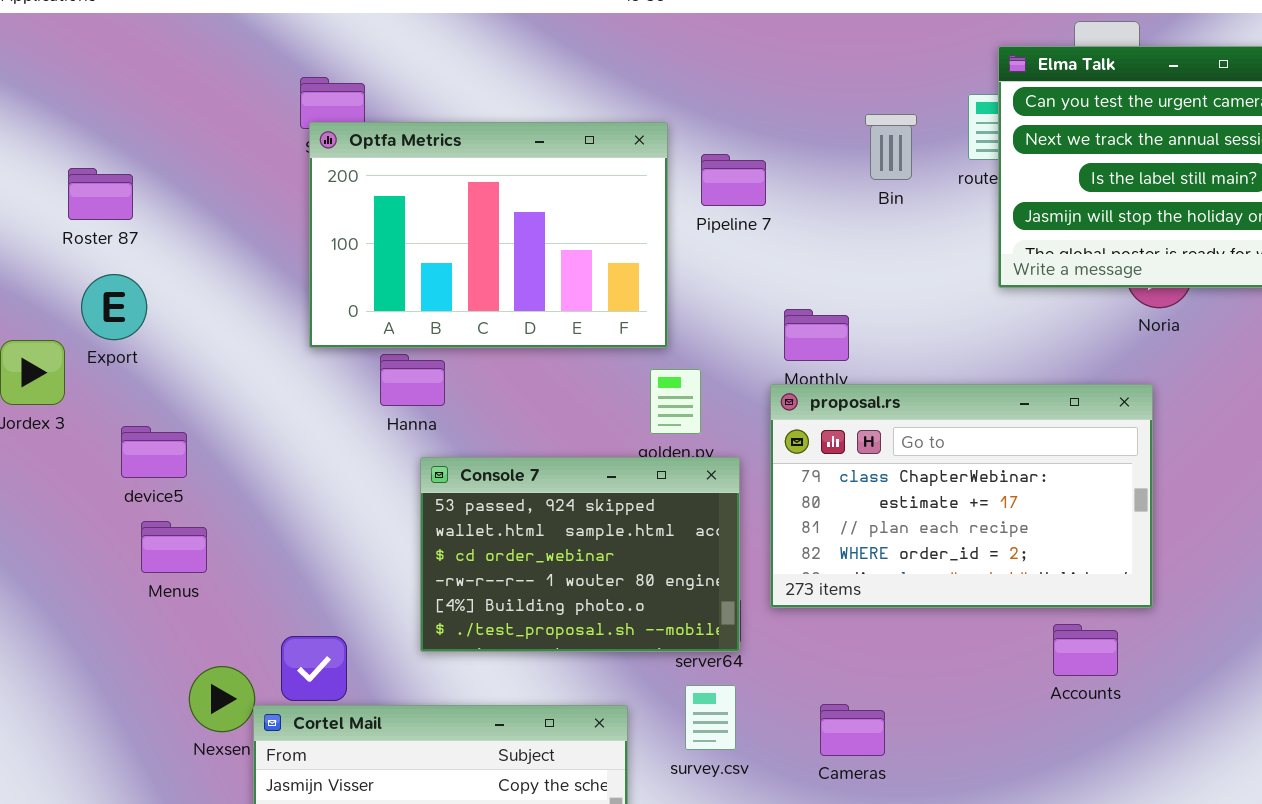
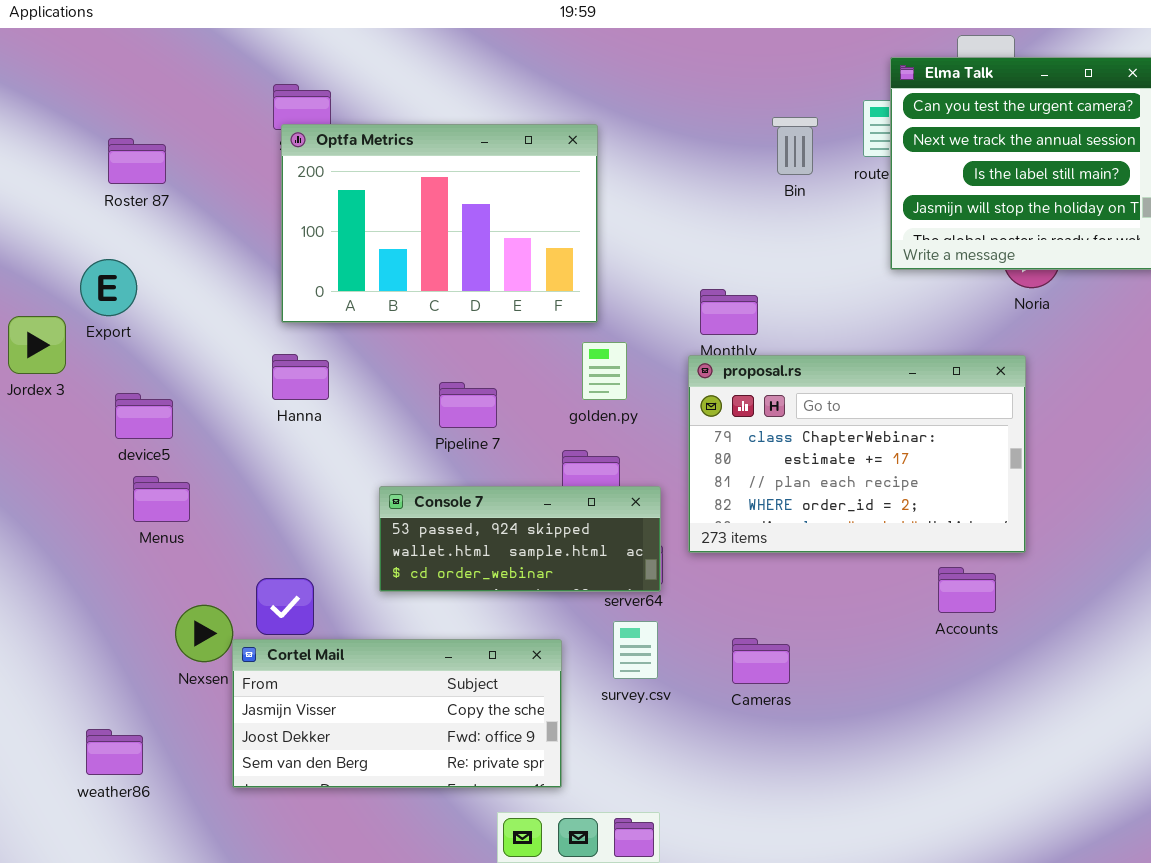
Pipeline 7: [701,154,766,206] -> [439,382,497,428], moved
Roster 87: [68,168,133,220] -> [108,138,166,184], moved
Hanna: [380,354,445,406] -> [272,354,329,400], moved
Console 7: [420,457,740,652] -> [379,486,661,592], resized

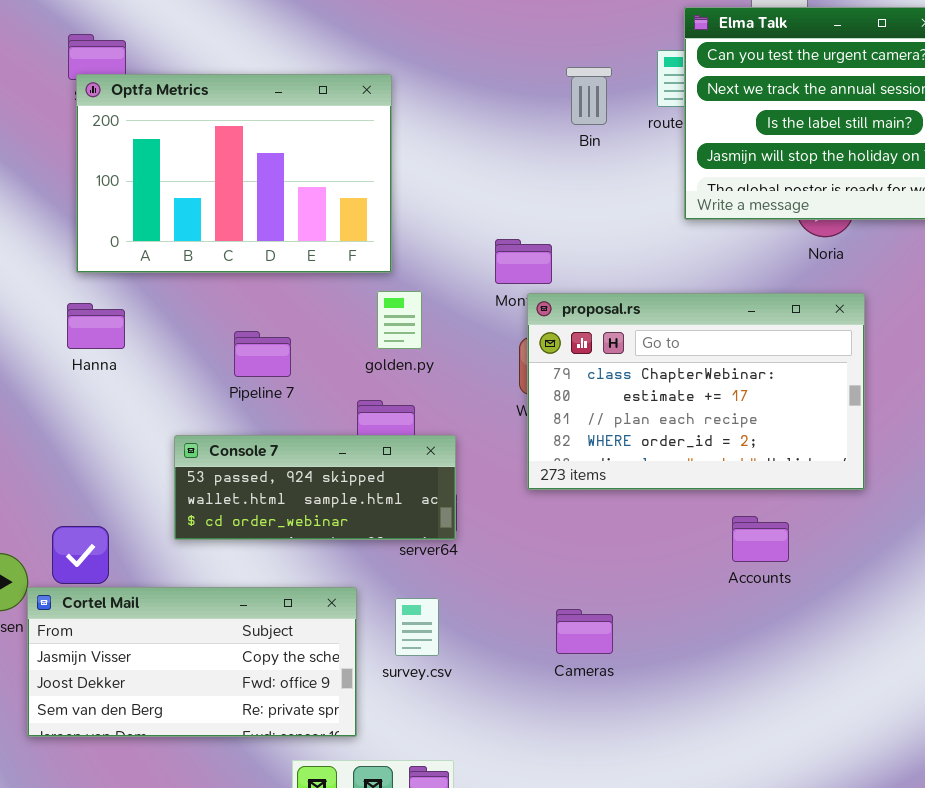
proposal.rs: [688,355,1026,553] -> [527,293,865,490], moved
survey.csv: [613,621,658,679] -> [395,598,439,656], moved
Cameras: [732,638,790,684] -> [556,609,613,654], moved

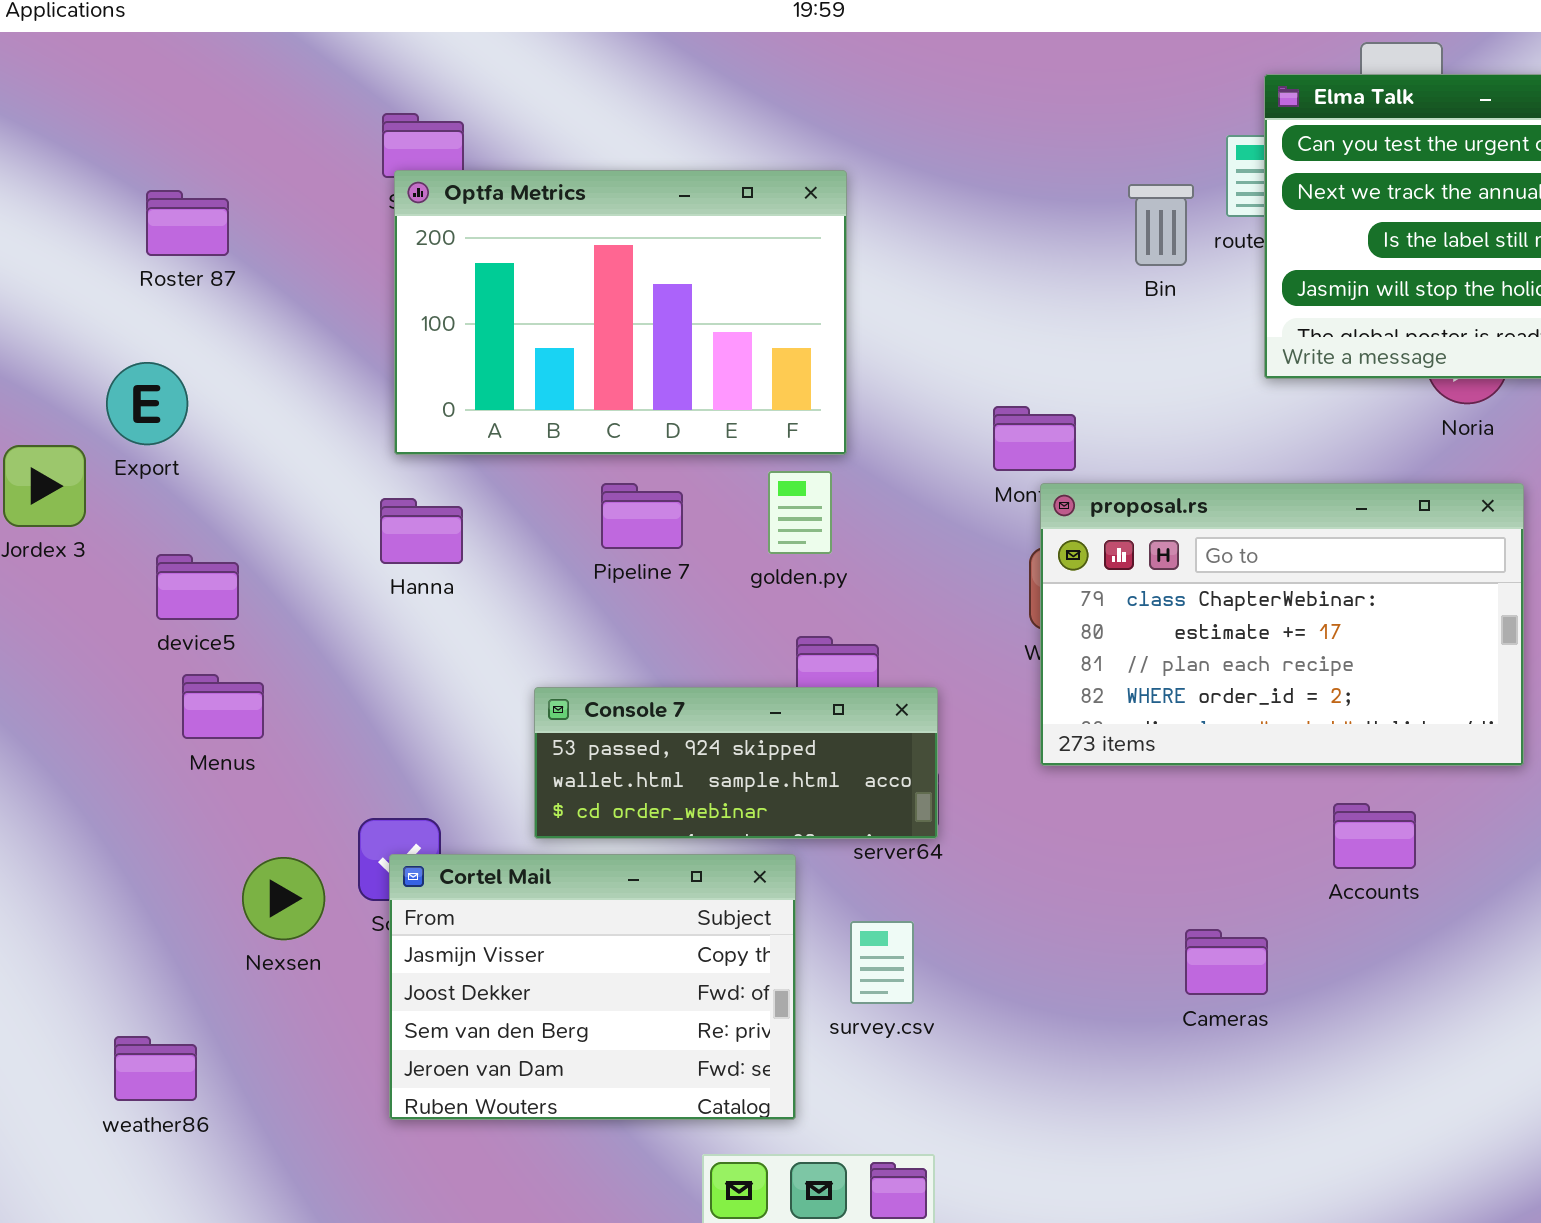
Bin: [566,67,612,125] -> [1128,184,1194,266], moved
golden.py: [377,291,422,349] -> [768,471,832,554], moved
Pipeline 7: [234,331,291,377] -> [601,483,683,549], moved
Cortel Mail: [27,587,357,737] -> [389,854,796,1120], resized
Cameras: [556,609,613,654] -> [1185,929,1268,995], moved

